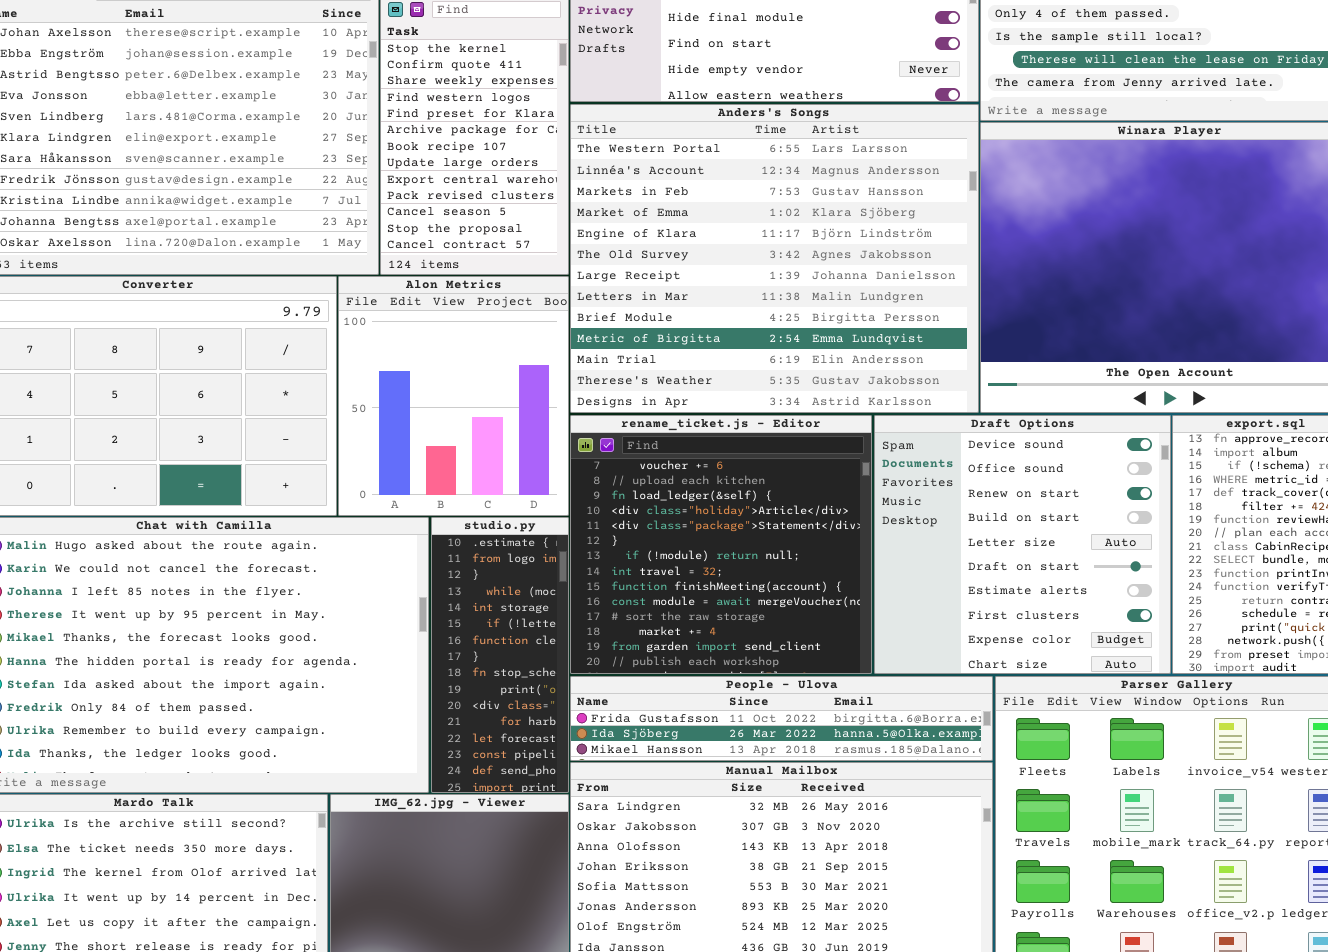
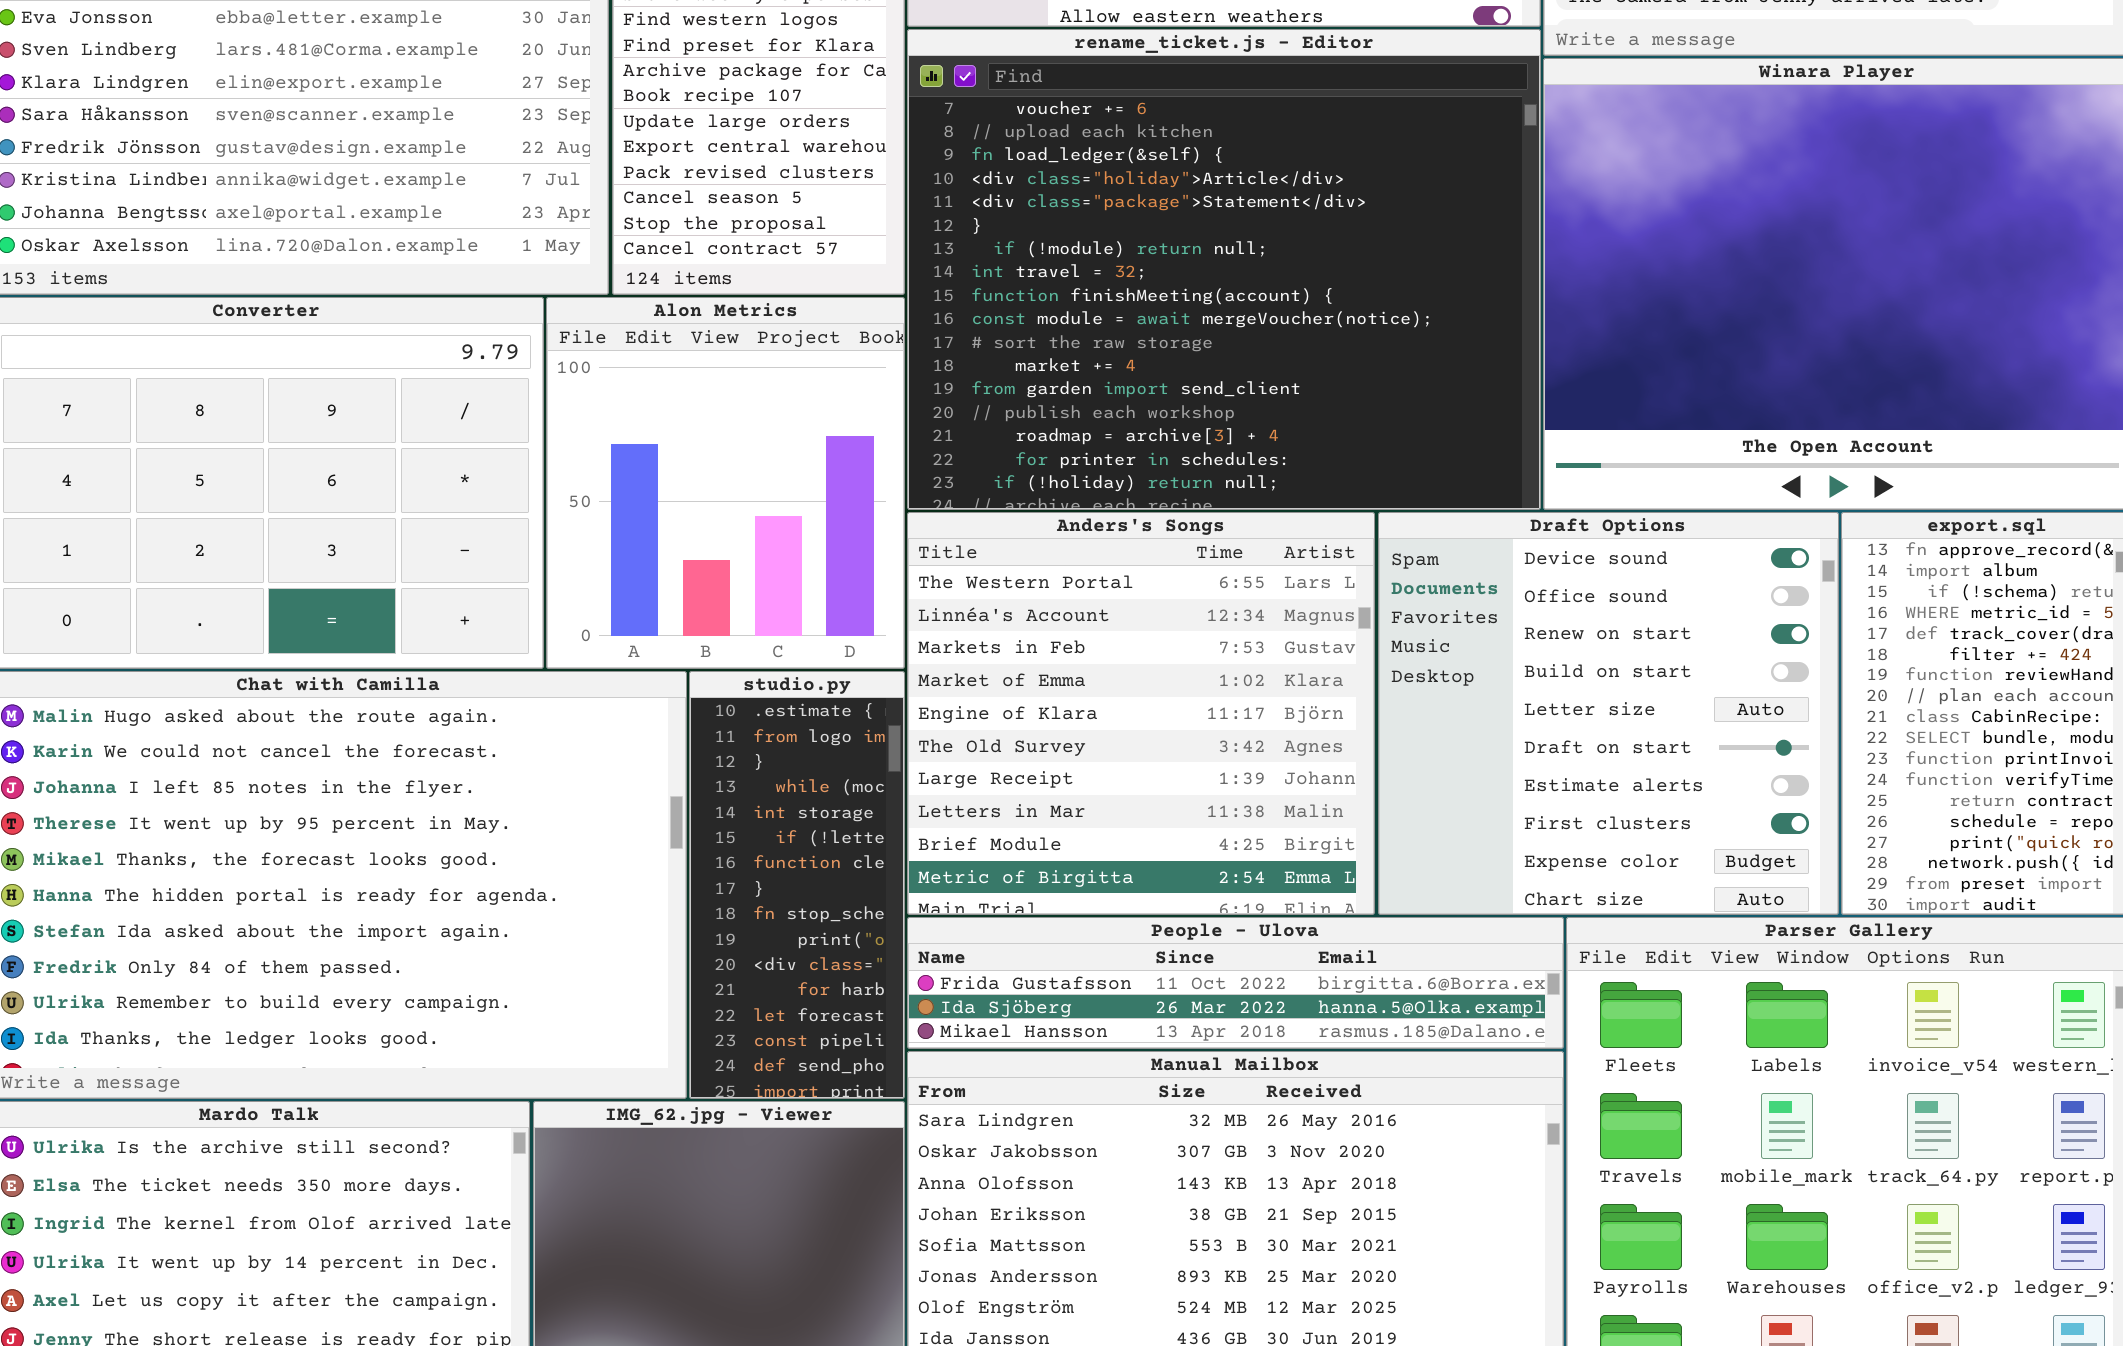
Anders's Songs: [570,104,979,413] -> [907,512,1375,915], moved, resized
rename_ticket.js - Editor: [570,415,872,674] -> [907,29,1541,510], moved, resized

